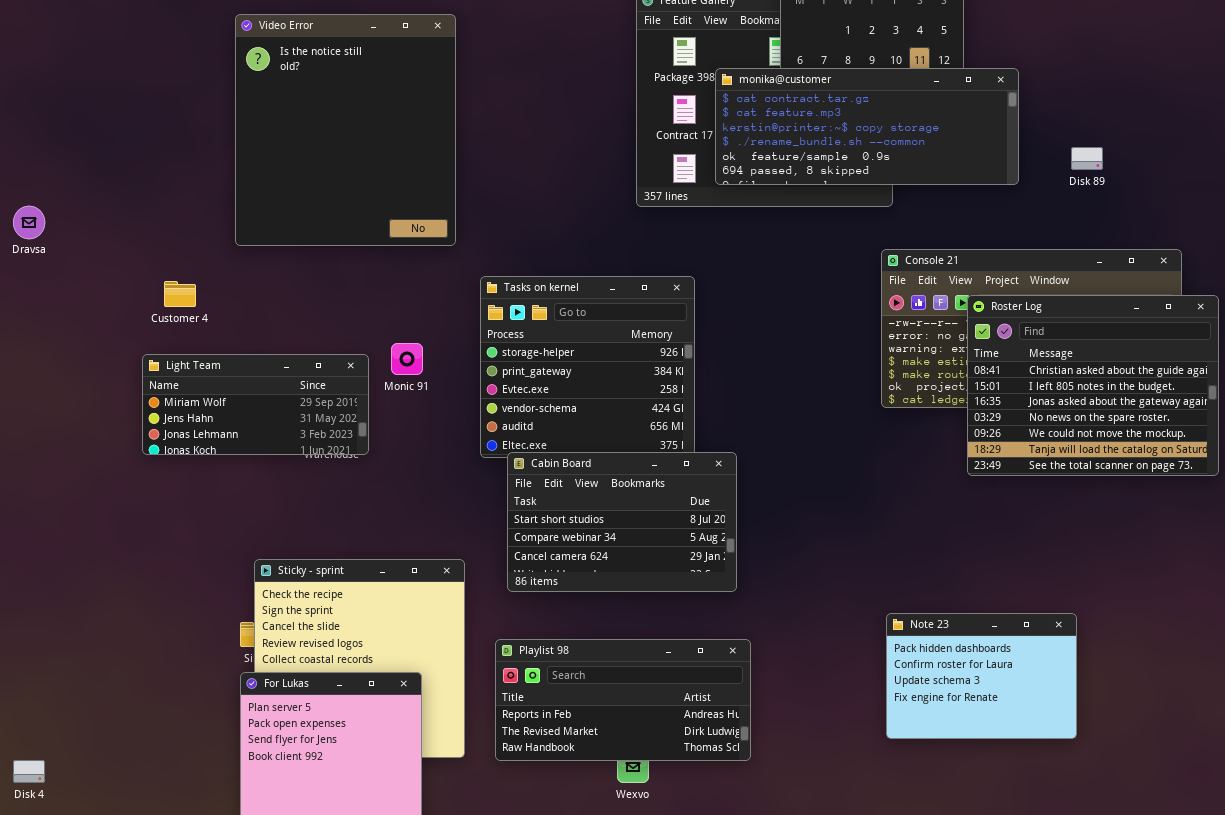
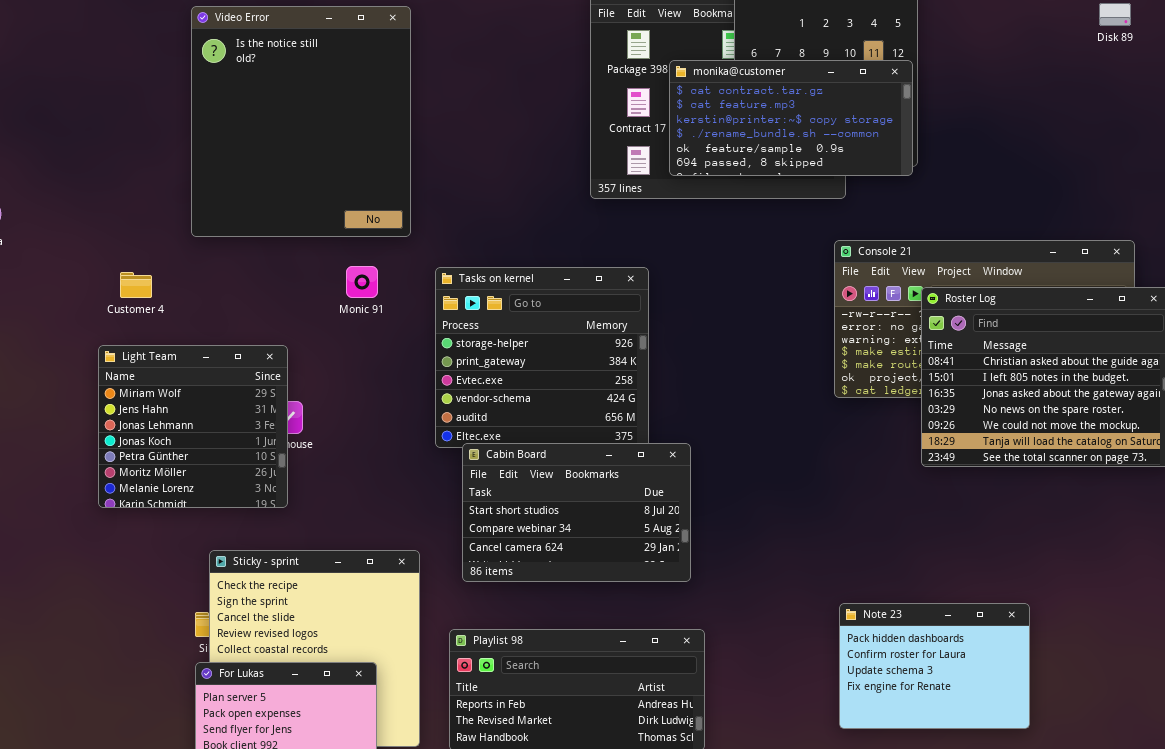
monika@customer: [715,68,1019,185] -> [669,60,913,176], resized
Disk 89: [1071,147,1103,170] -> [1099,3,1131,26], moved
Monic 91: [391,343,423,375] -> [346,266,378,298], moved
Light Team: [142,354,369,455] -> [98,345,288,508], resized

